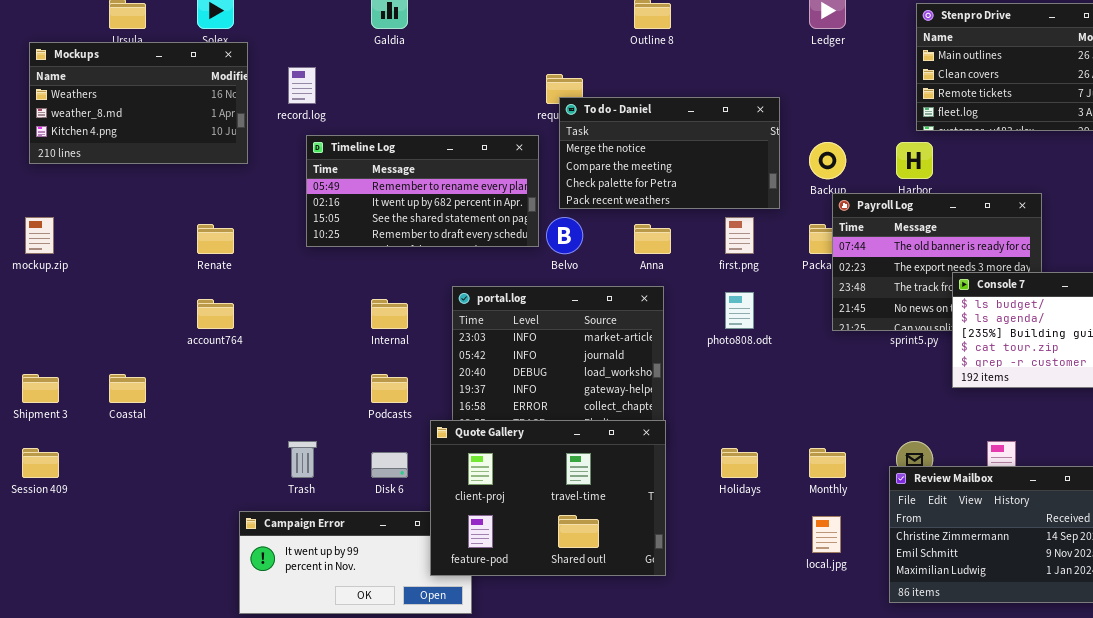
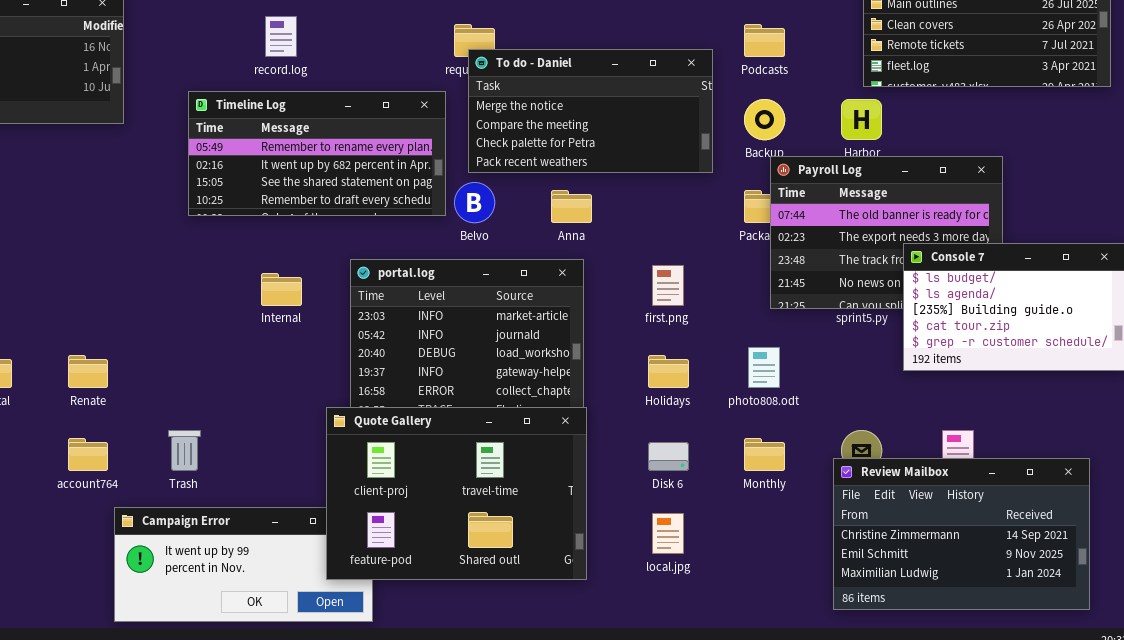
record.log: [288,67,316,104] -> [265,16,297,57], moved
first.png: [725,217,754,254] -> [652,265,684,306], moved
Renate: [197,224,234,254] -> [68,355,108,388], moved
photo808.odt: [725,292,754,329] -> [748,347,780,388], moved
account764: [197,299,234,329] -> [68,438,108,471], moved
Podcasts: [371,374,408,403] -> [744,24,785,57], moved
Holidays: [721,448,758,478] -> [648,355,689,388], moved
Disk 6: [371,452,408,478] -> [648,442,689,471], moved
local.jpg: [812,516,841,553] -> [652,513,684,554], moved

